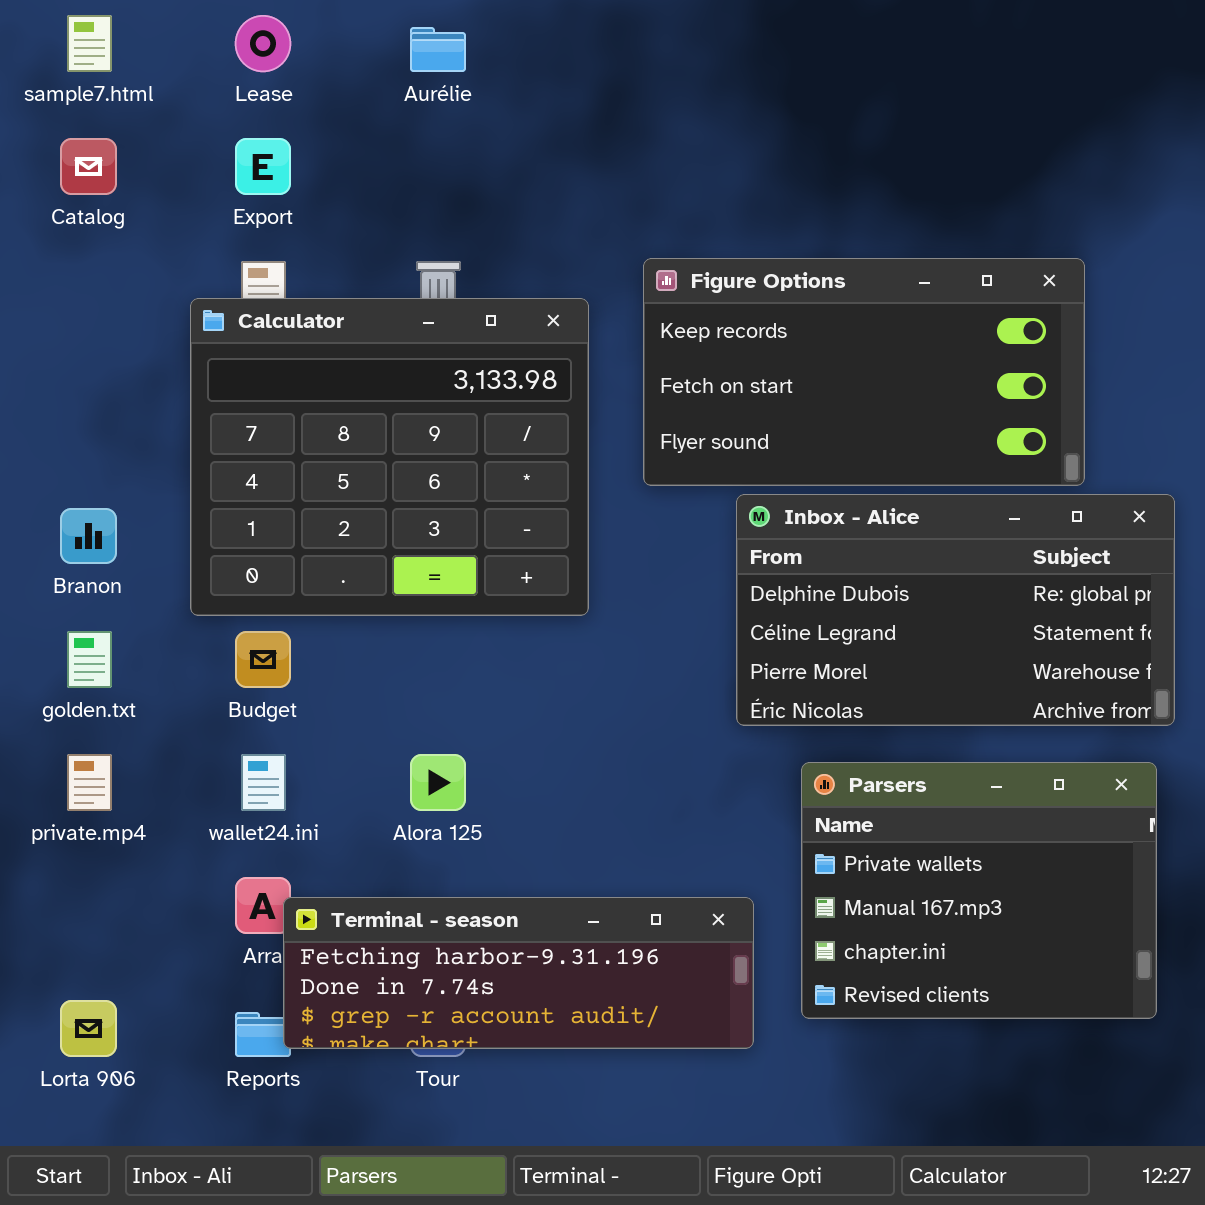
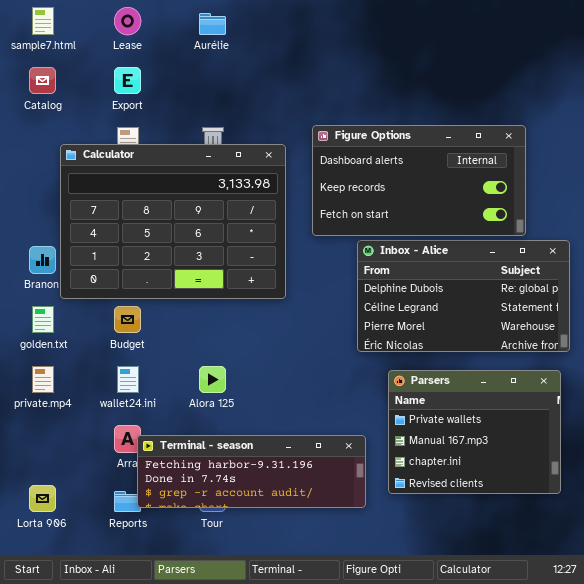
Figure Options: [643,258,1085,486] -> [312,125,526,236], scrolled up 1 row
Calculator: [190,298,589,616] -> [60,144,286,299], resized

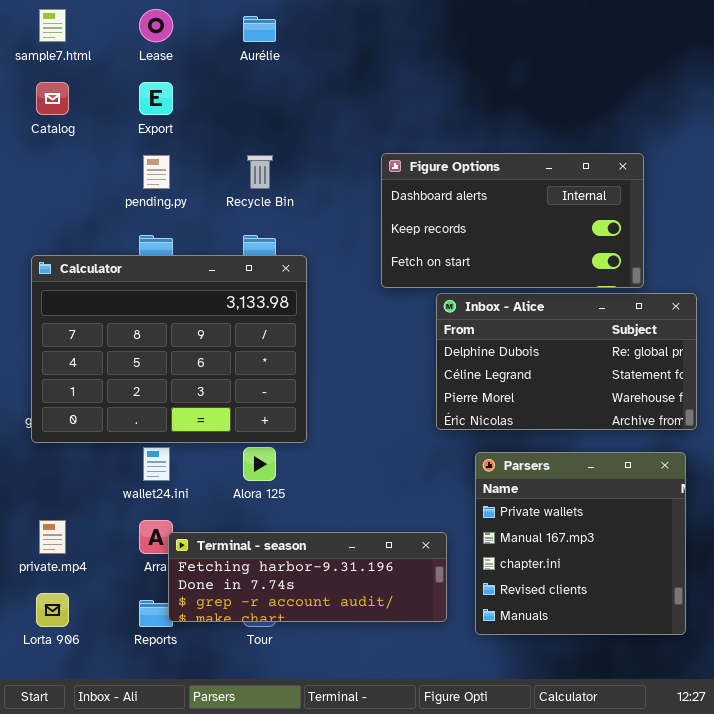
Calculator: [60,144,286,299] -> [31,255,307,443], moved
private.mp4: [32,366,54,393] -> [39,520,66,554], moved
Parsers: [388,370,561,494] -> [475,452,686,635], resized

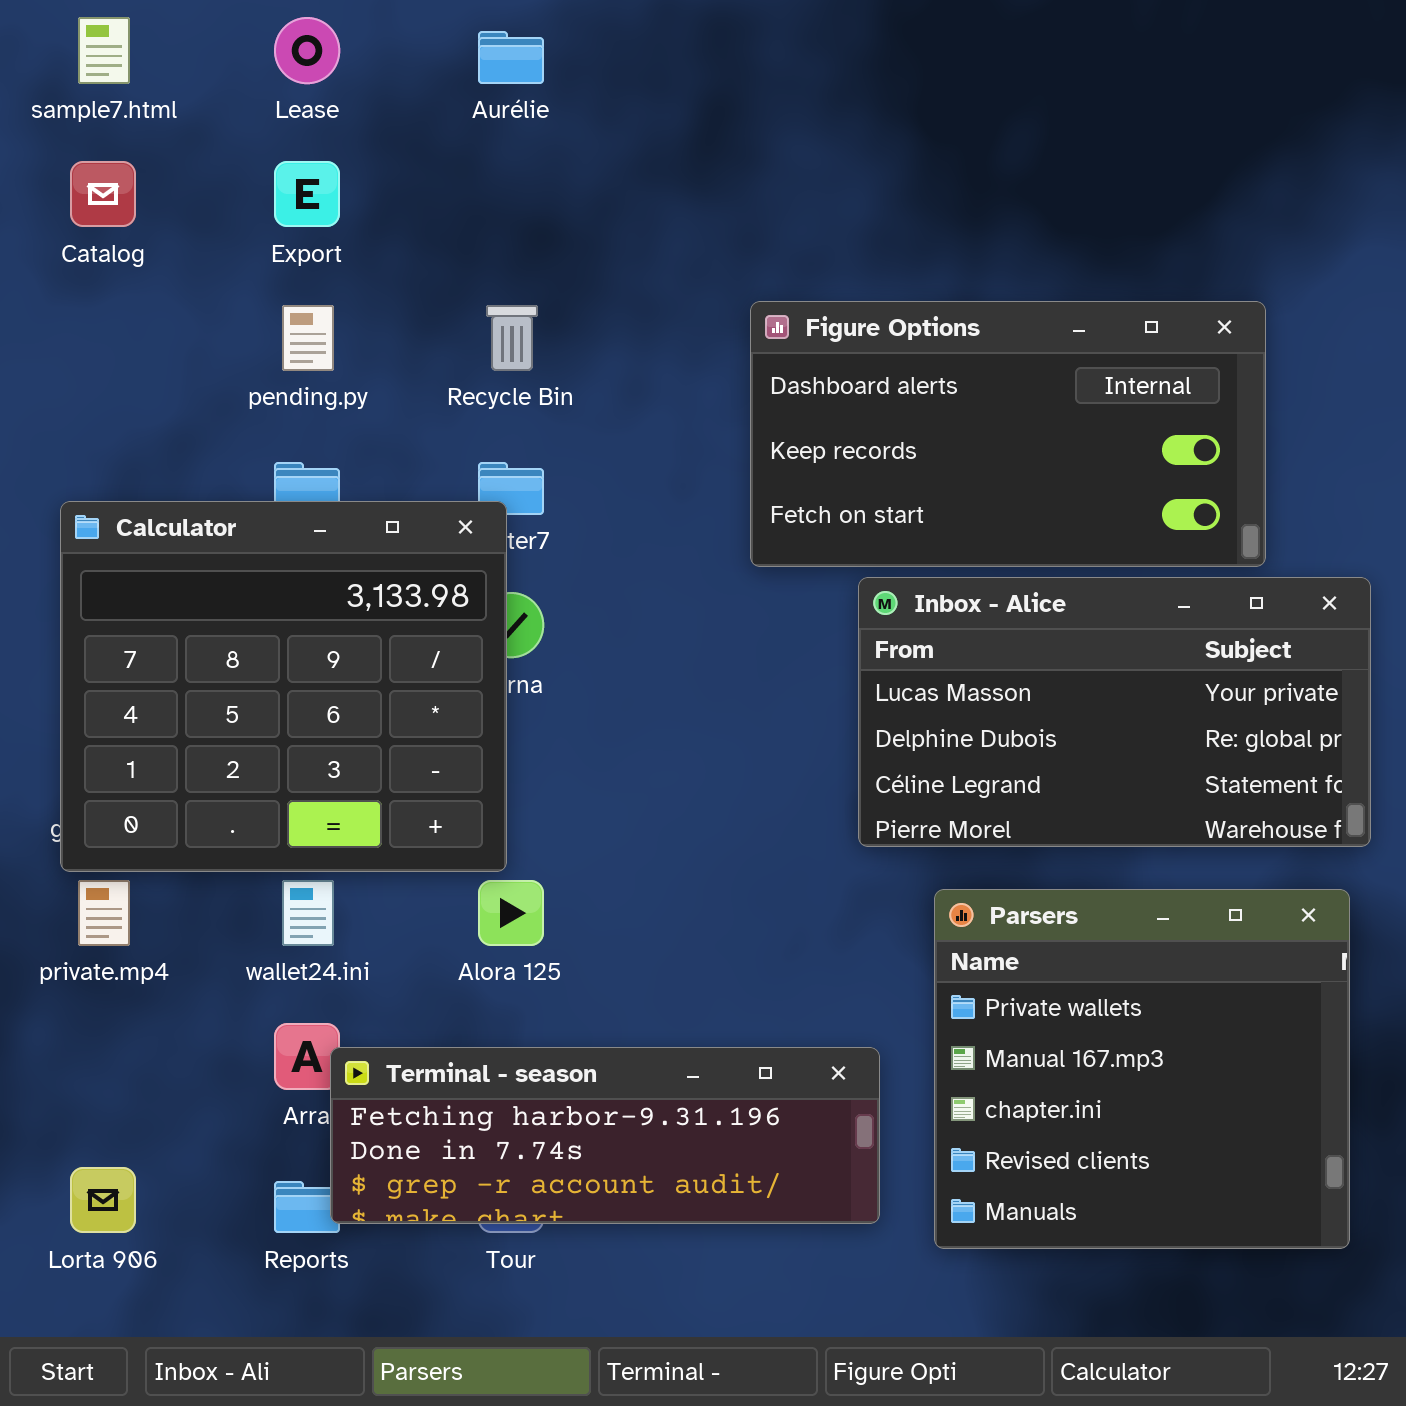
Calculator: [31,255,307,443] -> [60,501,507,872], resized
Inbox - Alice: [436,293,697,430] -> [858,577,1371,847], scrolled up 1 row
private.mp4: [39,520,66,554] -> [78,880,130,946], moved

